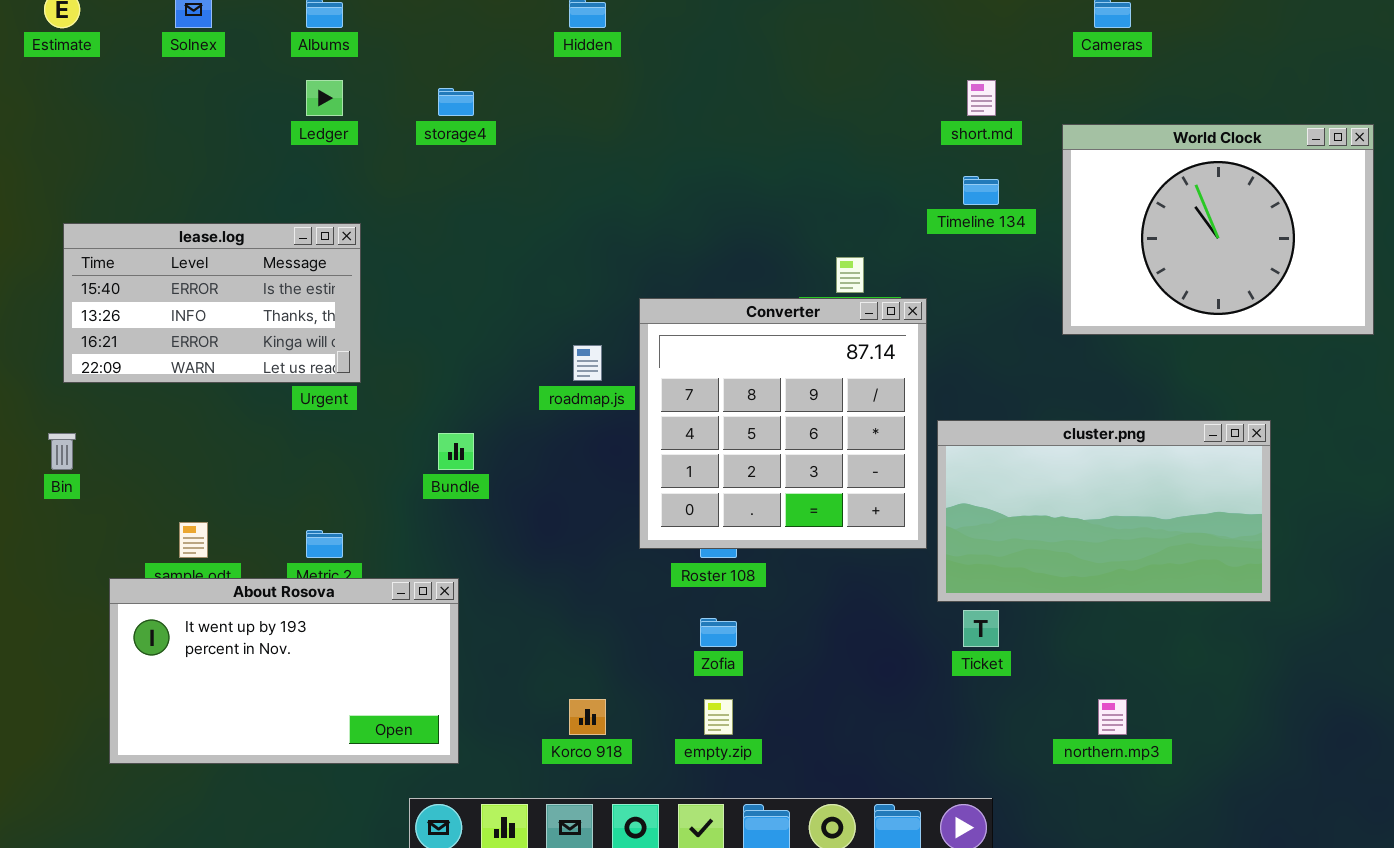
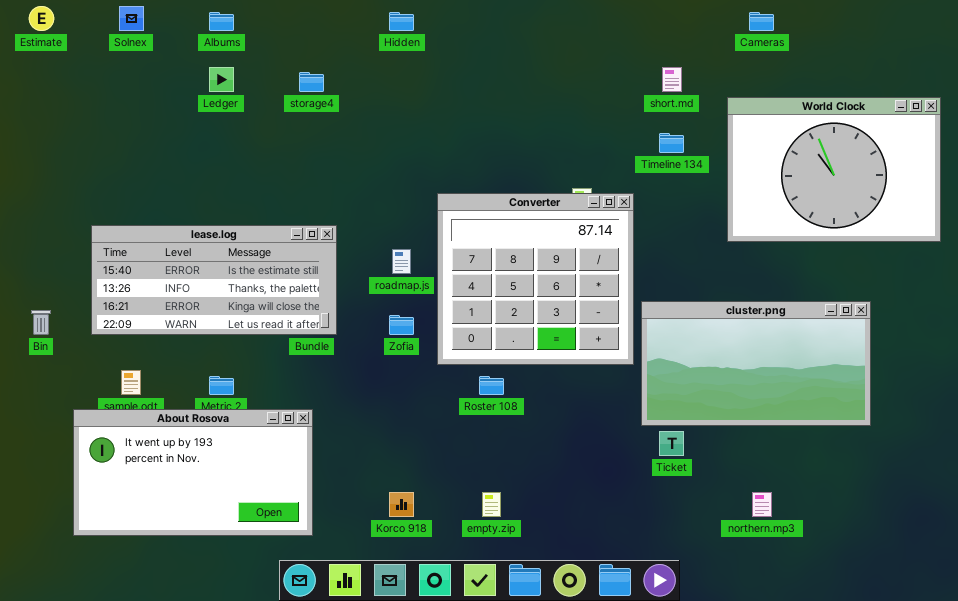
lease.log: [63,223,361,383] -> [91,225,337,335], moved, resized
Converter: [639,298,927,549] -> [437,193,634,365], moved
Zofia: [700,618,737,647] -> [389,315,414,335], moved

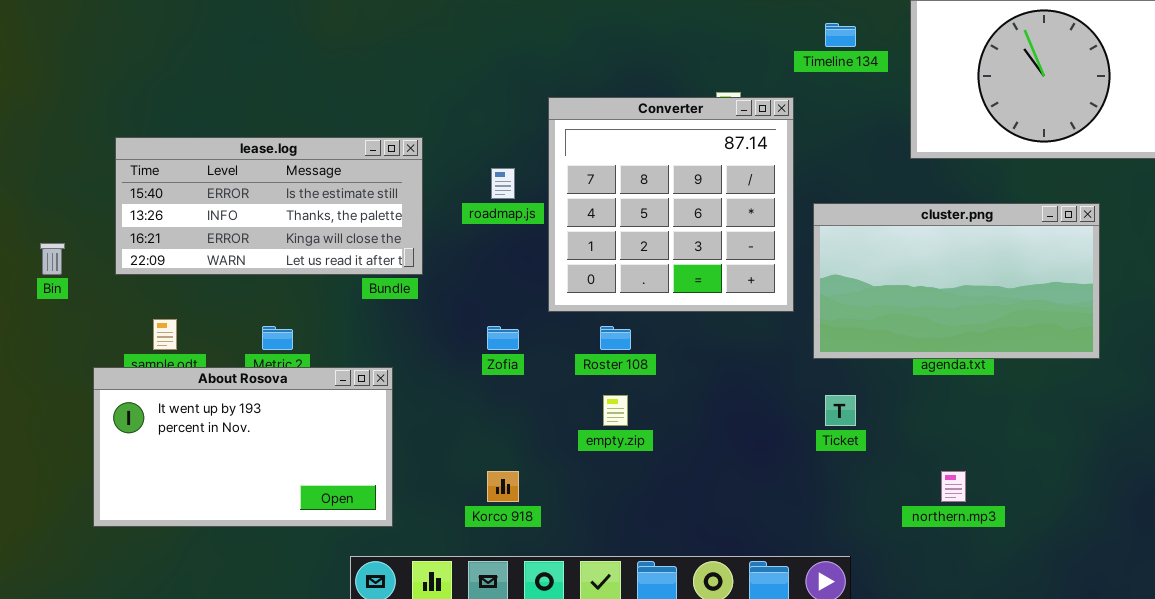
cluster.png: [641,301,871,426] -> [813,203,1100,359], moved
Zofia: [389,315,414,335] -> [487,326,519,350], moved
empty.zip: [482,492,501,517] -> [603,395,628,426], moved

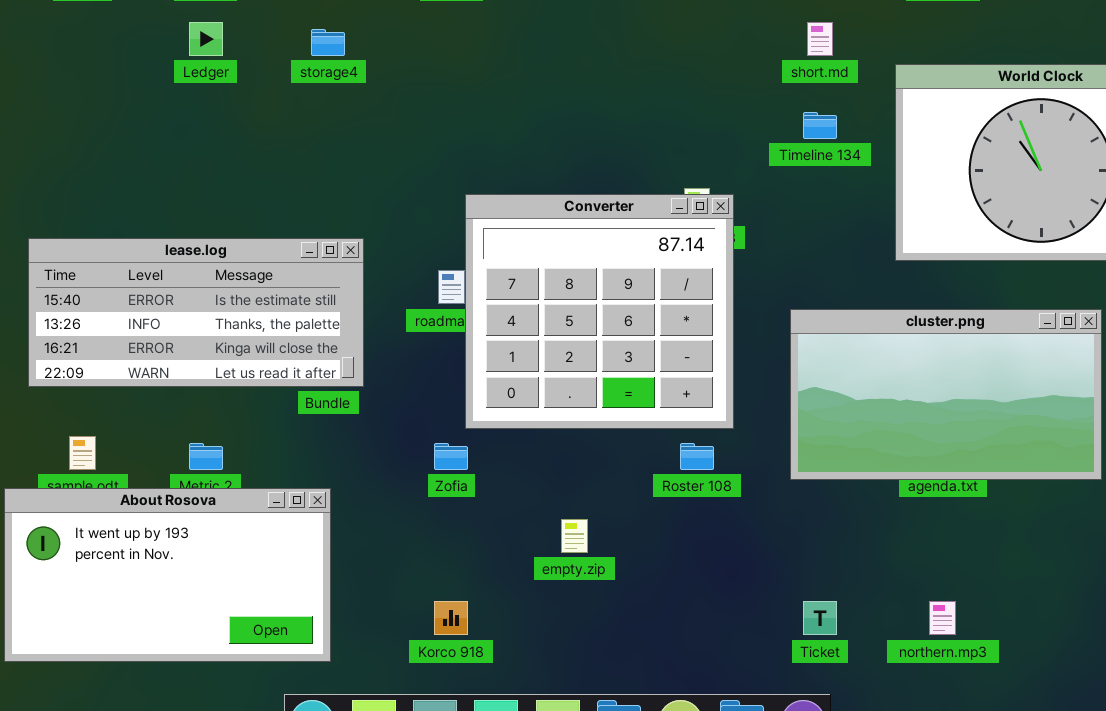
Converter: [548,97,794,312] -> [465,194,734,429], moved
Roster 108: [600,326,631,350] -> [680,443,714,470], moved
Ticket: [825,395,856,426] -> [803,601,837,635], moved

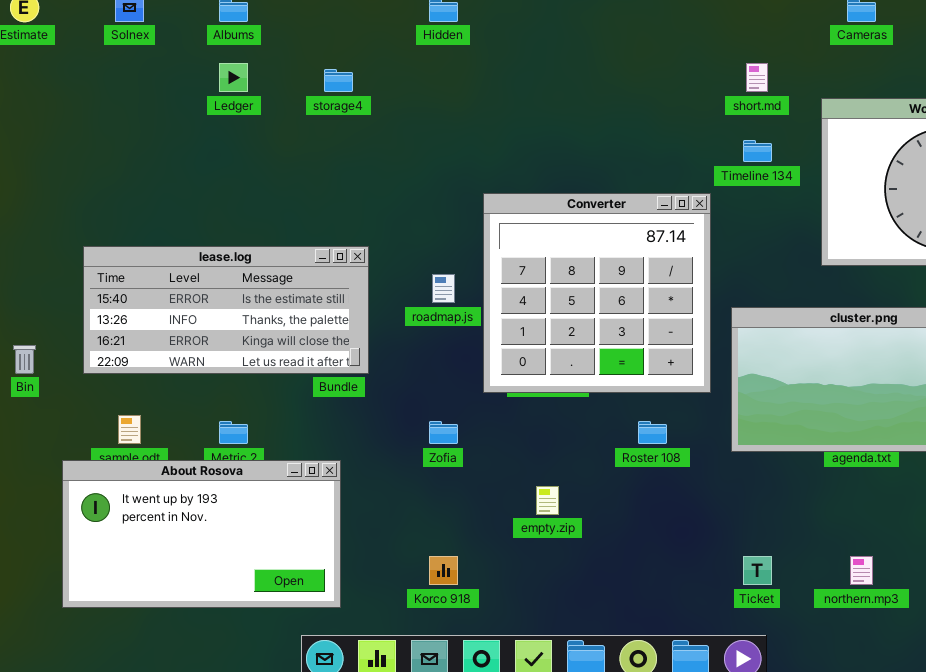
Converter: [465,194,734,429] -> [483,193,711,393], moved

